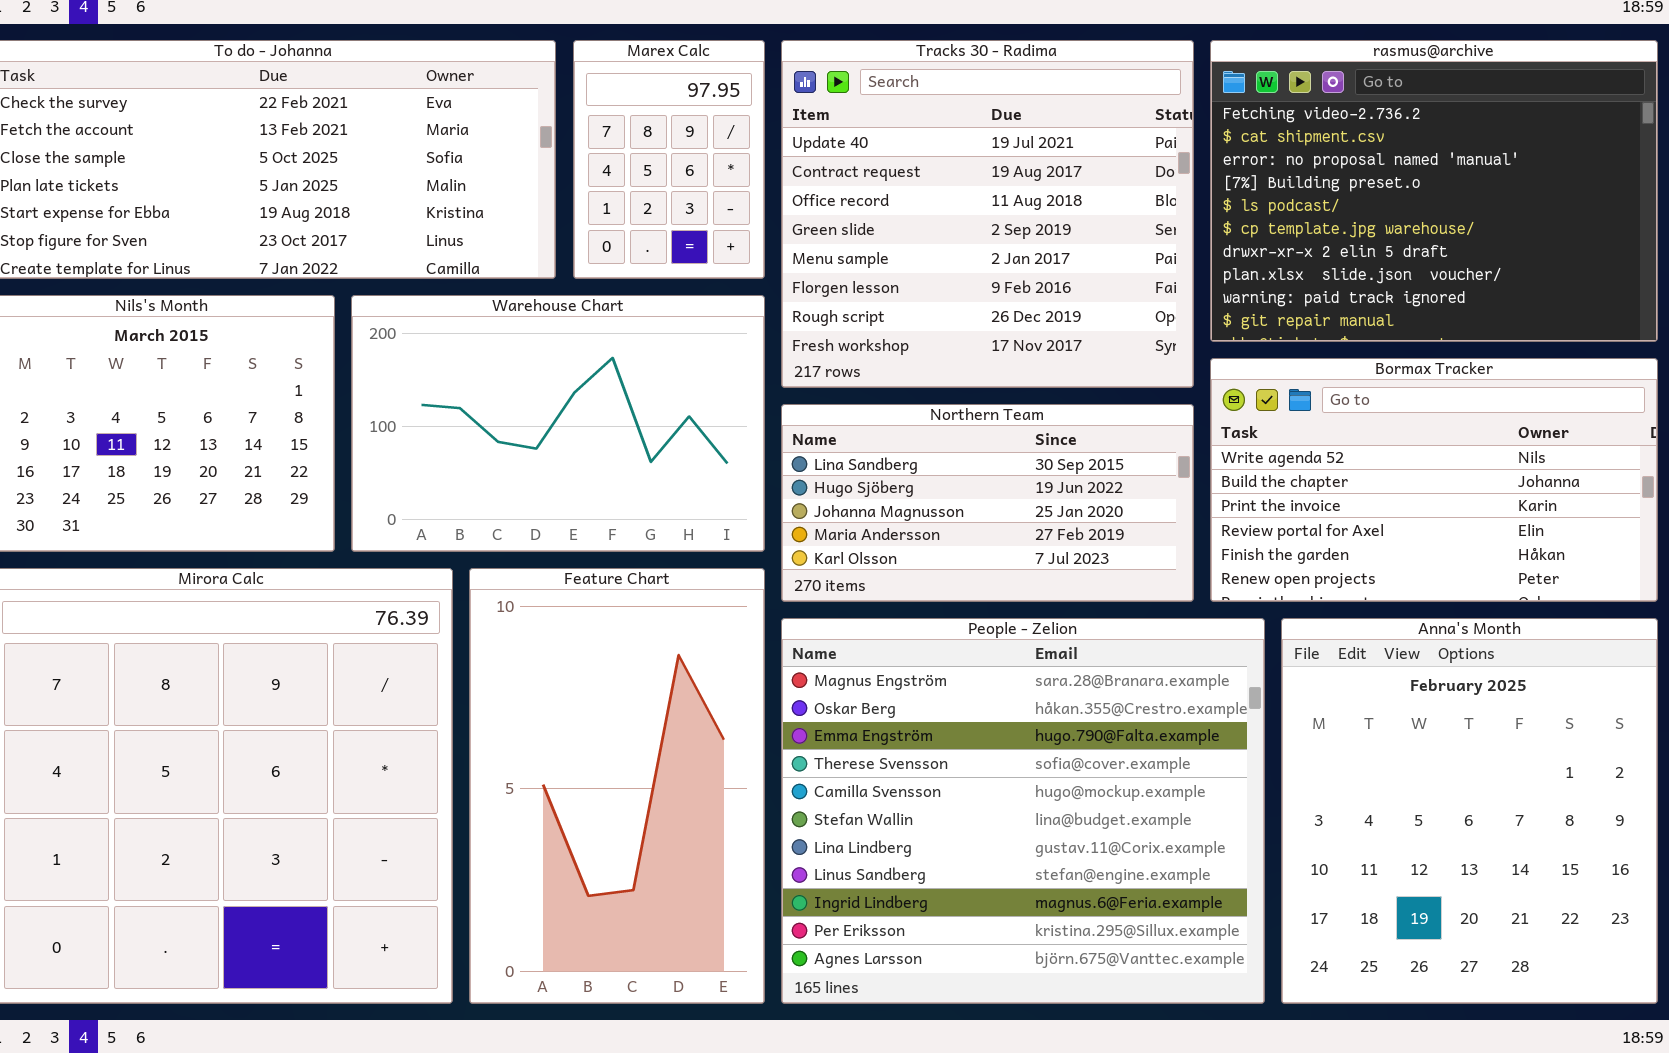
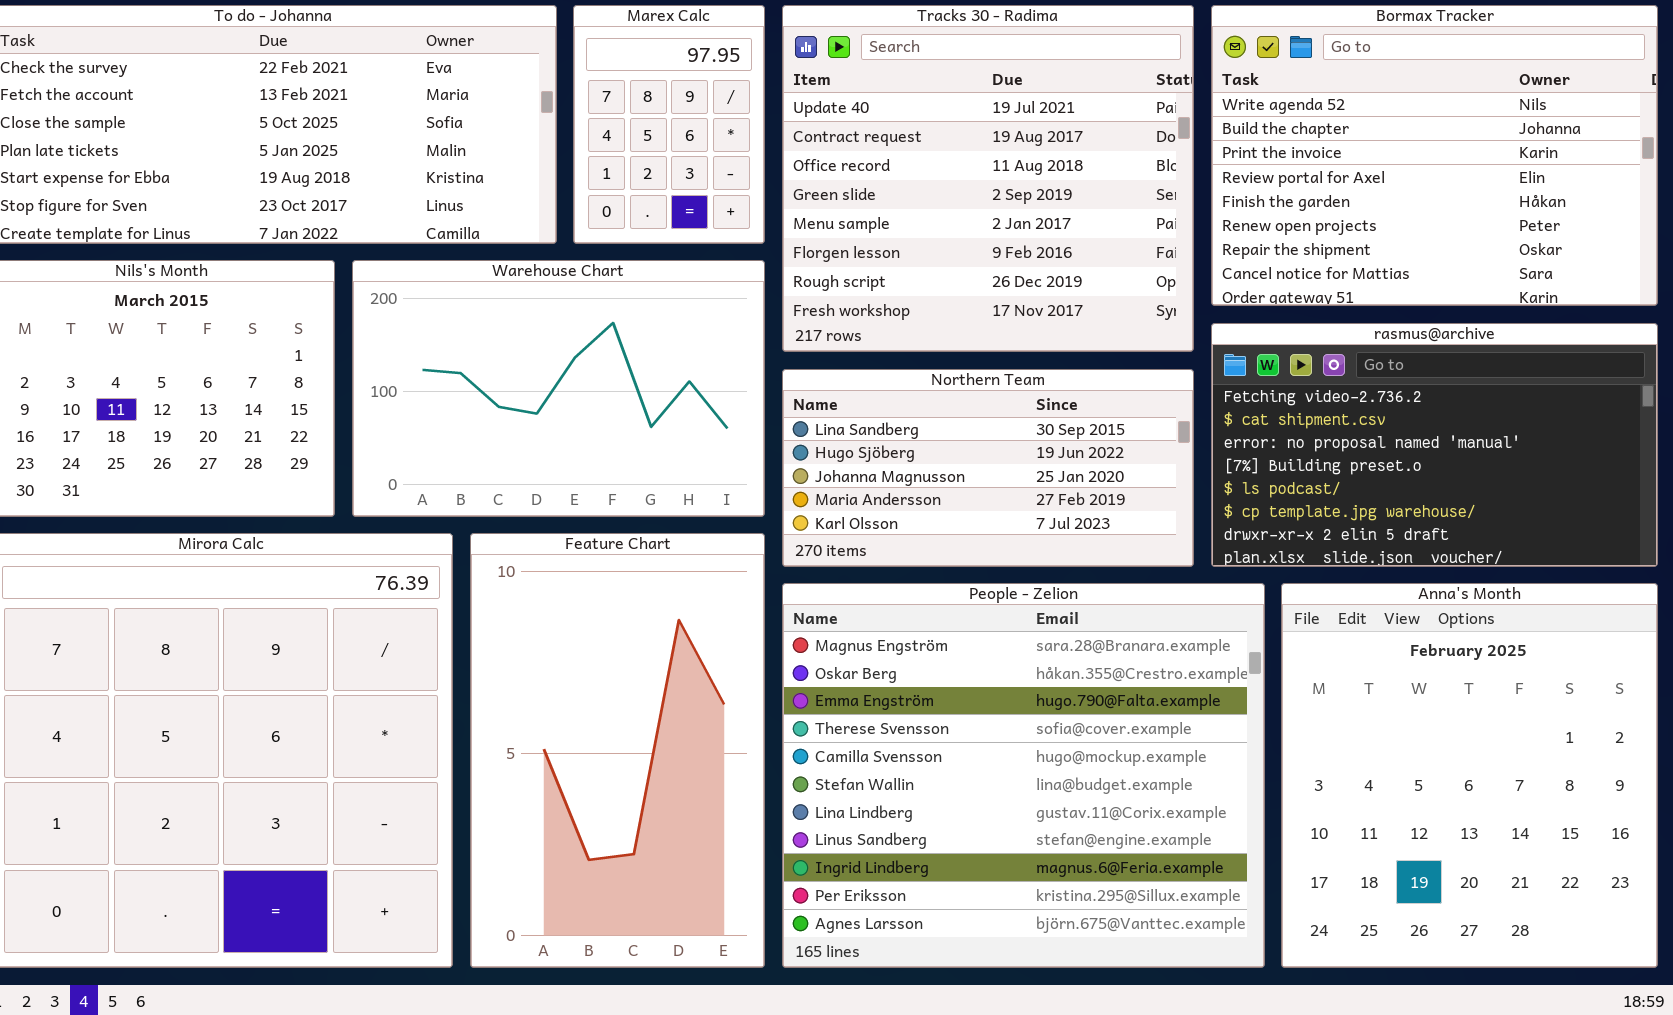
rasmus@archive: [1210,40,1658,342] -> [1211,323,1658,567], moved, resized
Bormax Tracker: [1210,358,1658,602] -> [1211,5,1658,306], moved, resized

